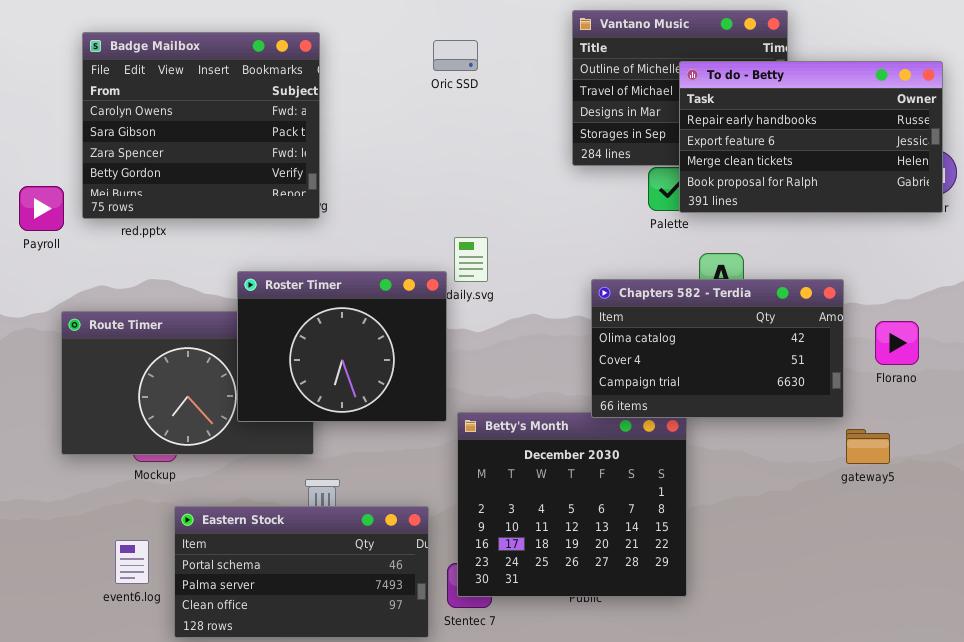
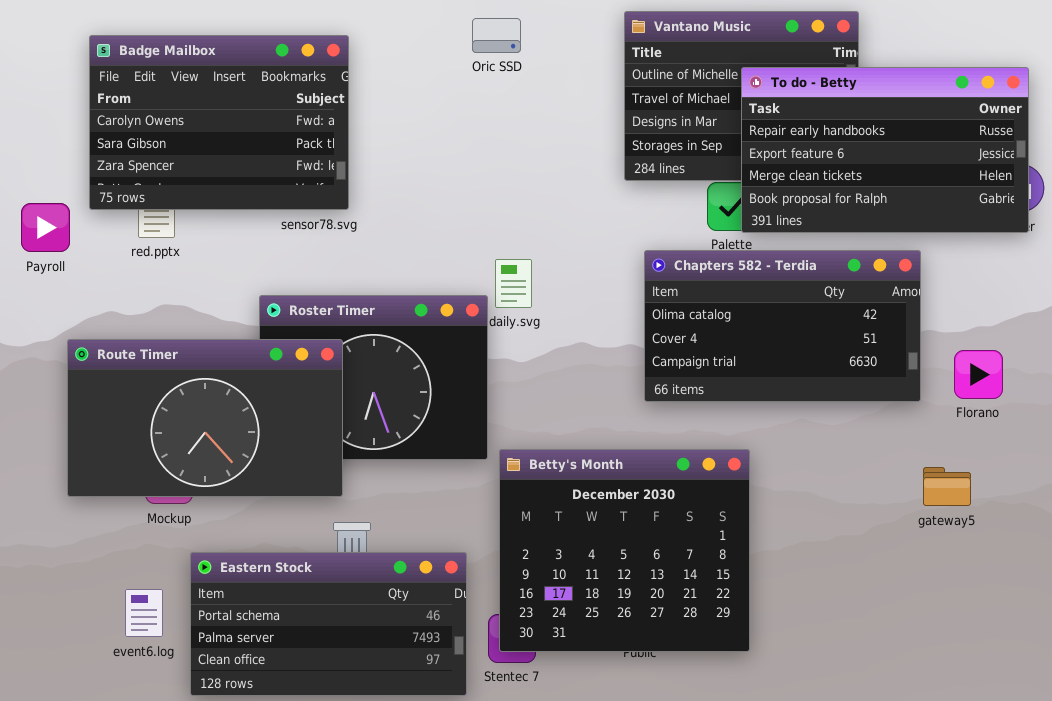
Badge Mailbox: [82,32,320,219] -> [89,35,349,210], resized
Oric SSD: [433,40,478,71] -> [472,18,521,53], moved
Chapters 582 - Terdia: [591,279,844,418] -> [644,250,921,402], moved
Route Timer: [61,311,314,455] -> [67,339,343,497], raised

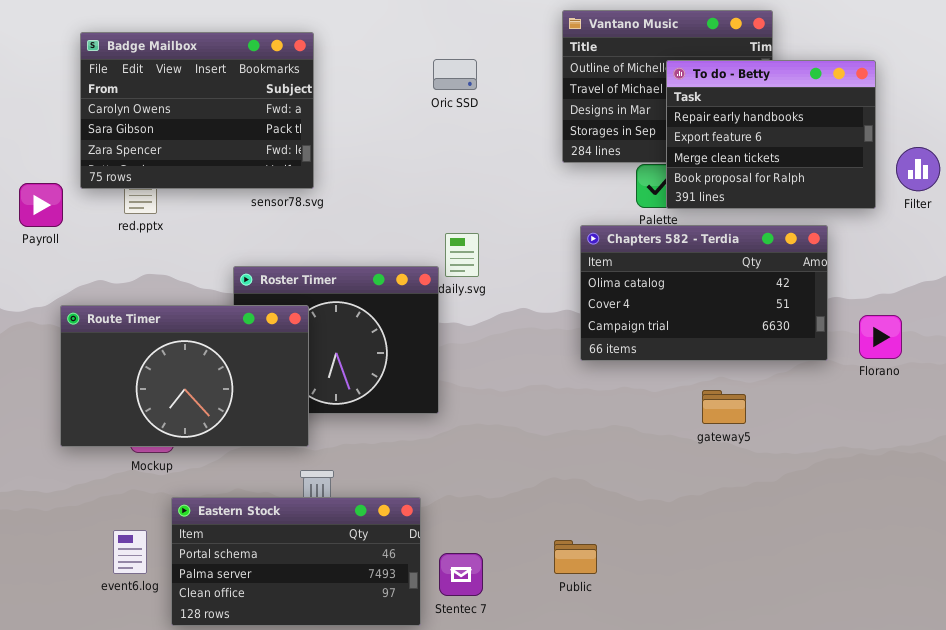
Oric SSD: [472,18,521,53] -> [433,59,477,90], moved
To do - Betty: [741,67,1029,233] -> [666,60,876,209], resized
Betty's Month: [499,449,750,652] -> none, closed
gateway5: [923,467,971,506] -> [702,390,746,424], moved

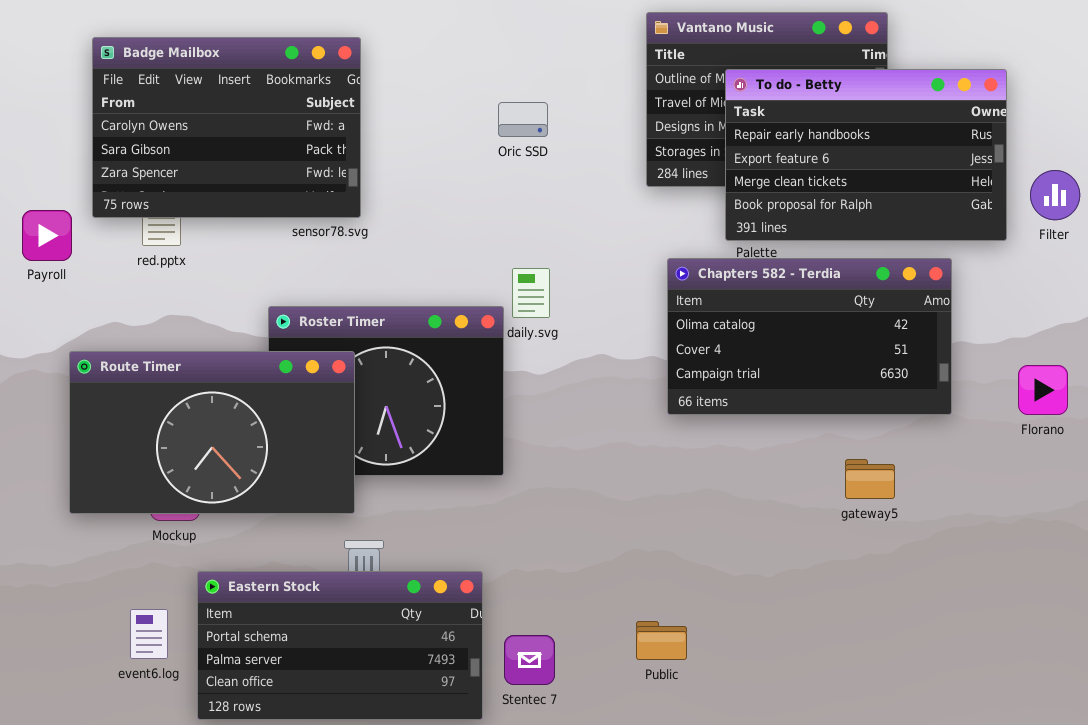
Oric SSD: [433,59,477,90] -> [498,102,548,137], moved
To do - Betty: [666,60,876,209] -> [725,69,1007,241], resized
Florano: [859,315,902,359] -> [1018,365,1068,415], moved
gateway5: [702,390,746,424] -> [845,459,895,499], moved

